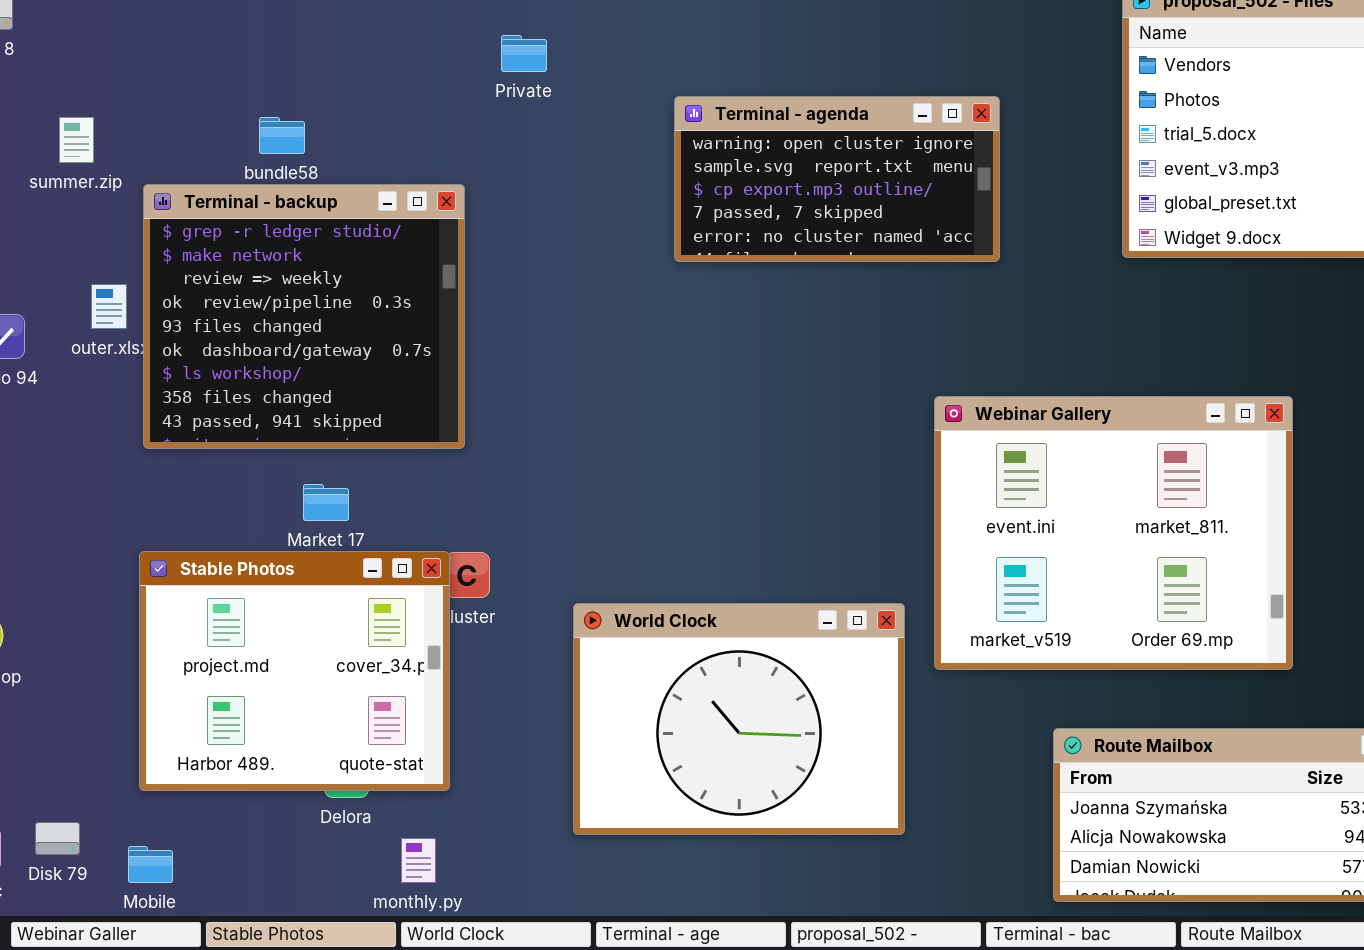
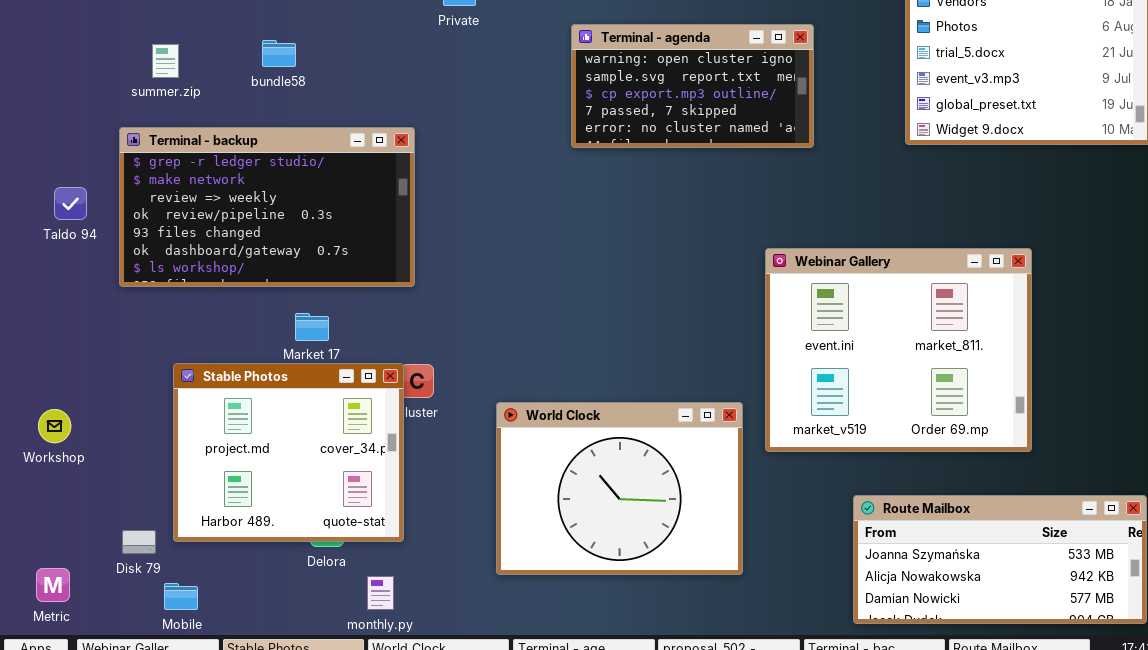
summer.zip: [59,117,94,163] -> [152,44,179,78], moved
Terminal - backup: [143,184,465,449] -> [119,127,415,287], resized
Disk 79: [35,822,80,855] -> [122,530,156,554], moved

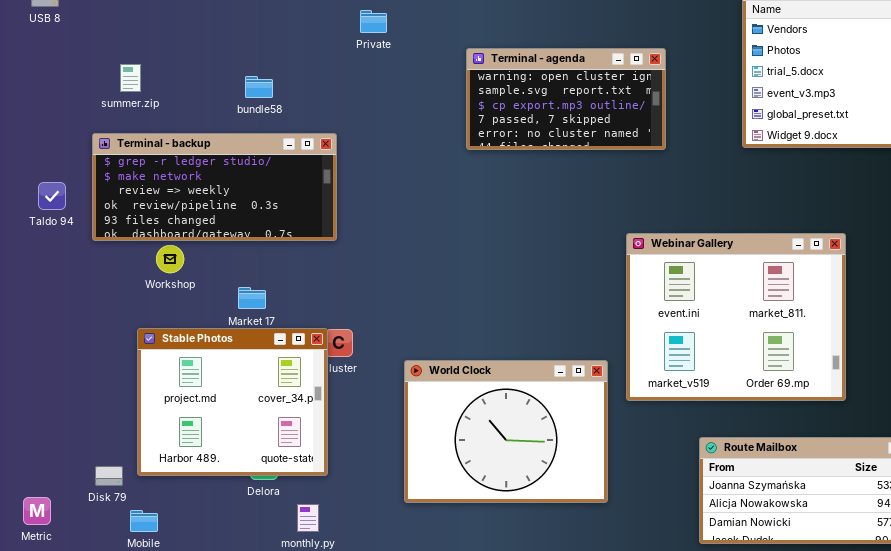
bundle58: [262,40,296,67] -> [245,76,273,98], moved
Terminal - backup: [119,127,415,287] -> [92,133,337,241], resized
Workshop: [38,409,71,443] -> [156,245,184,273], moved

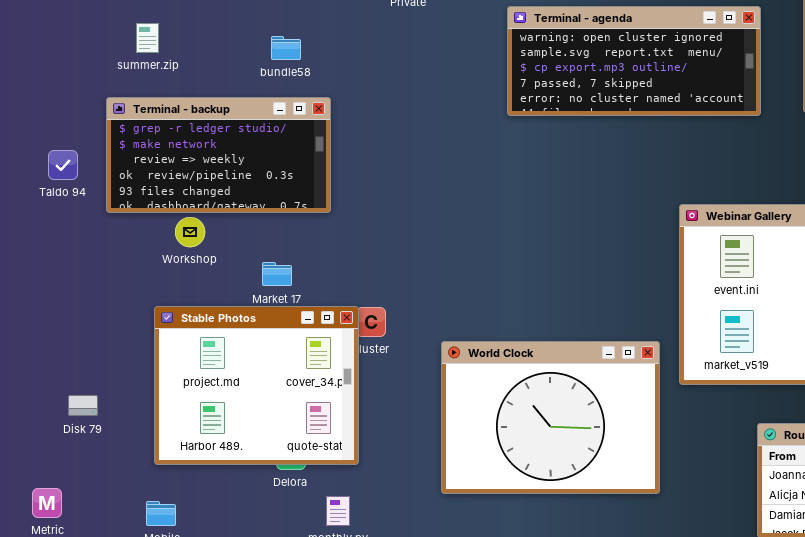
Terminal - agenda: [466,48,666,150] -> [507,6,761,116], resized
Terminal - backup: [92,133,337,241] -> [106,97,331,213], resized
Disk 79: [95,466,123,486] -> [68,395,98,416], moved

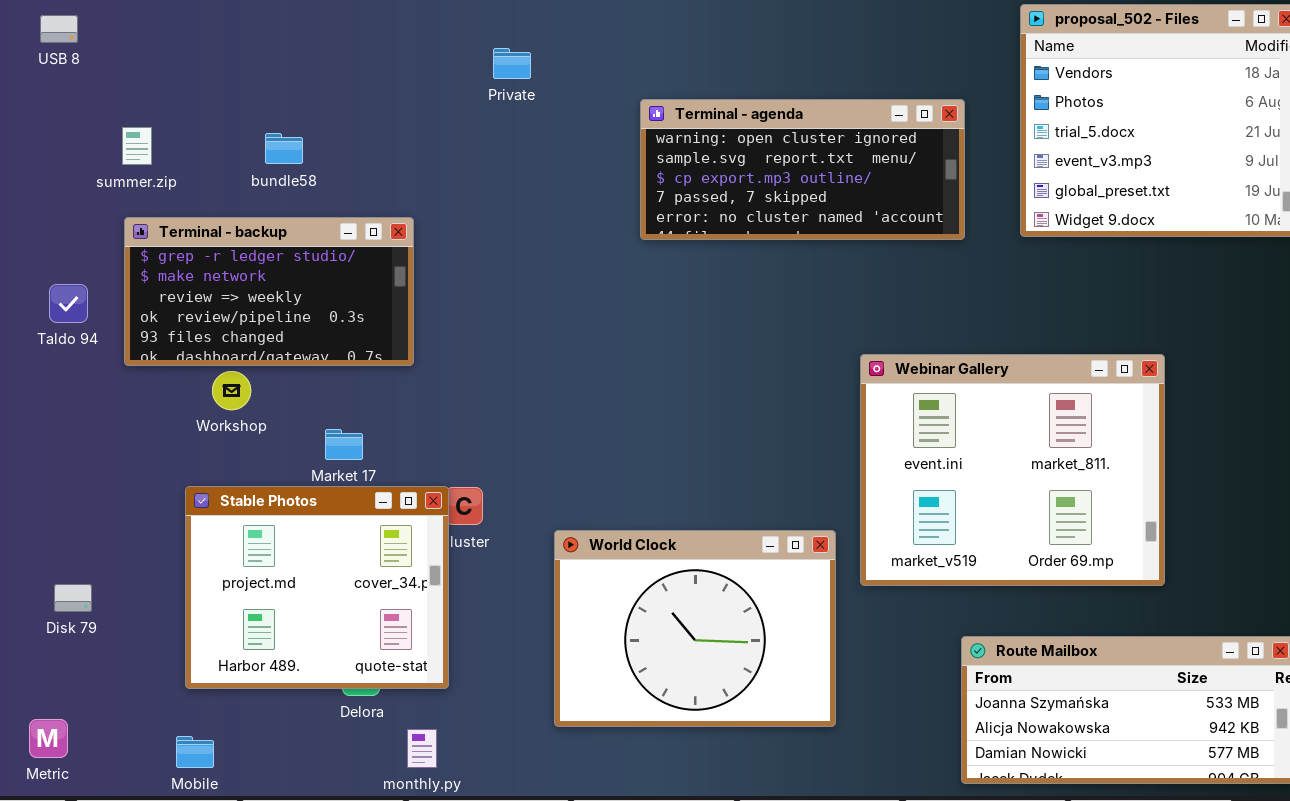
summer.zip: [136,23,159,53] -> [122,127,152,165], moved
bundle58: [271,36,301,60] -> [265,133,303,164], moved
Disk 79: [68,395,98,416] -> [54,584,92,612], moved

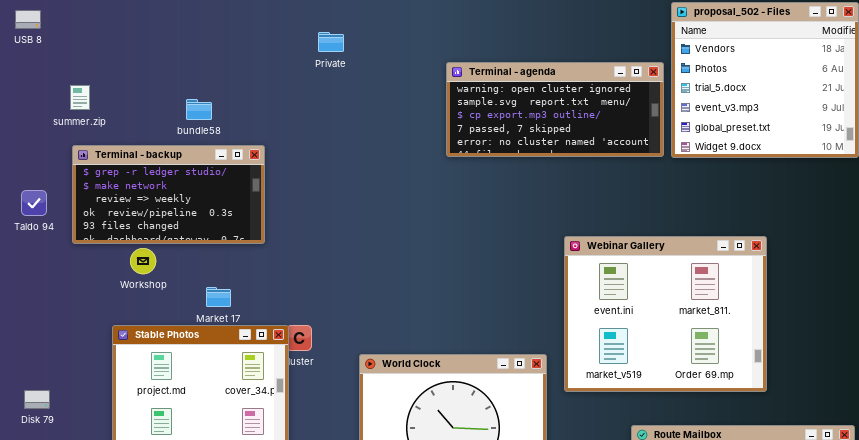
Terminal - agenda: [640,99,965,240] -> [446,62,664,157], moved
bundle58: [265,133,303,164] -> [186,99,212,120], moved

